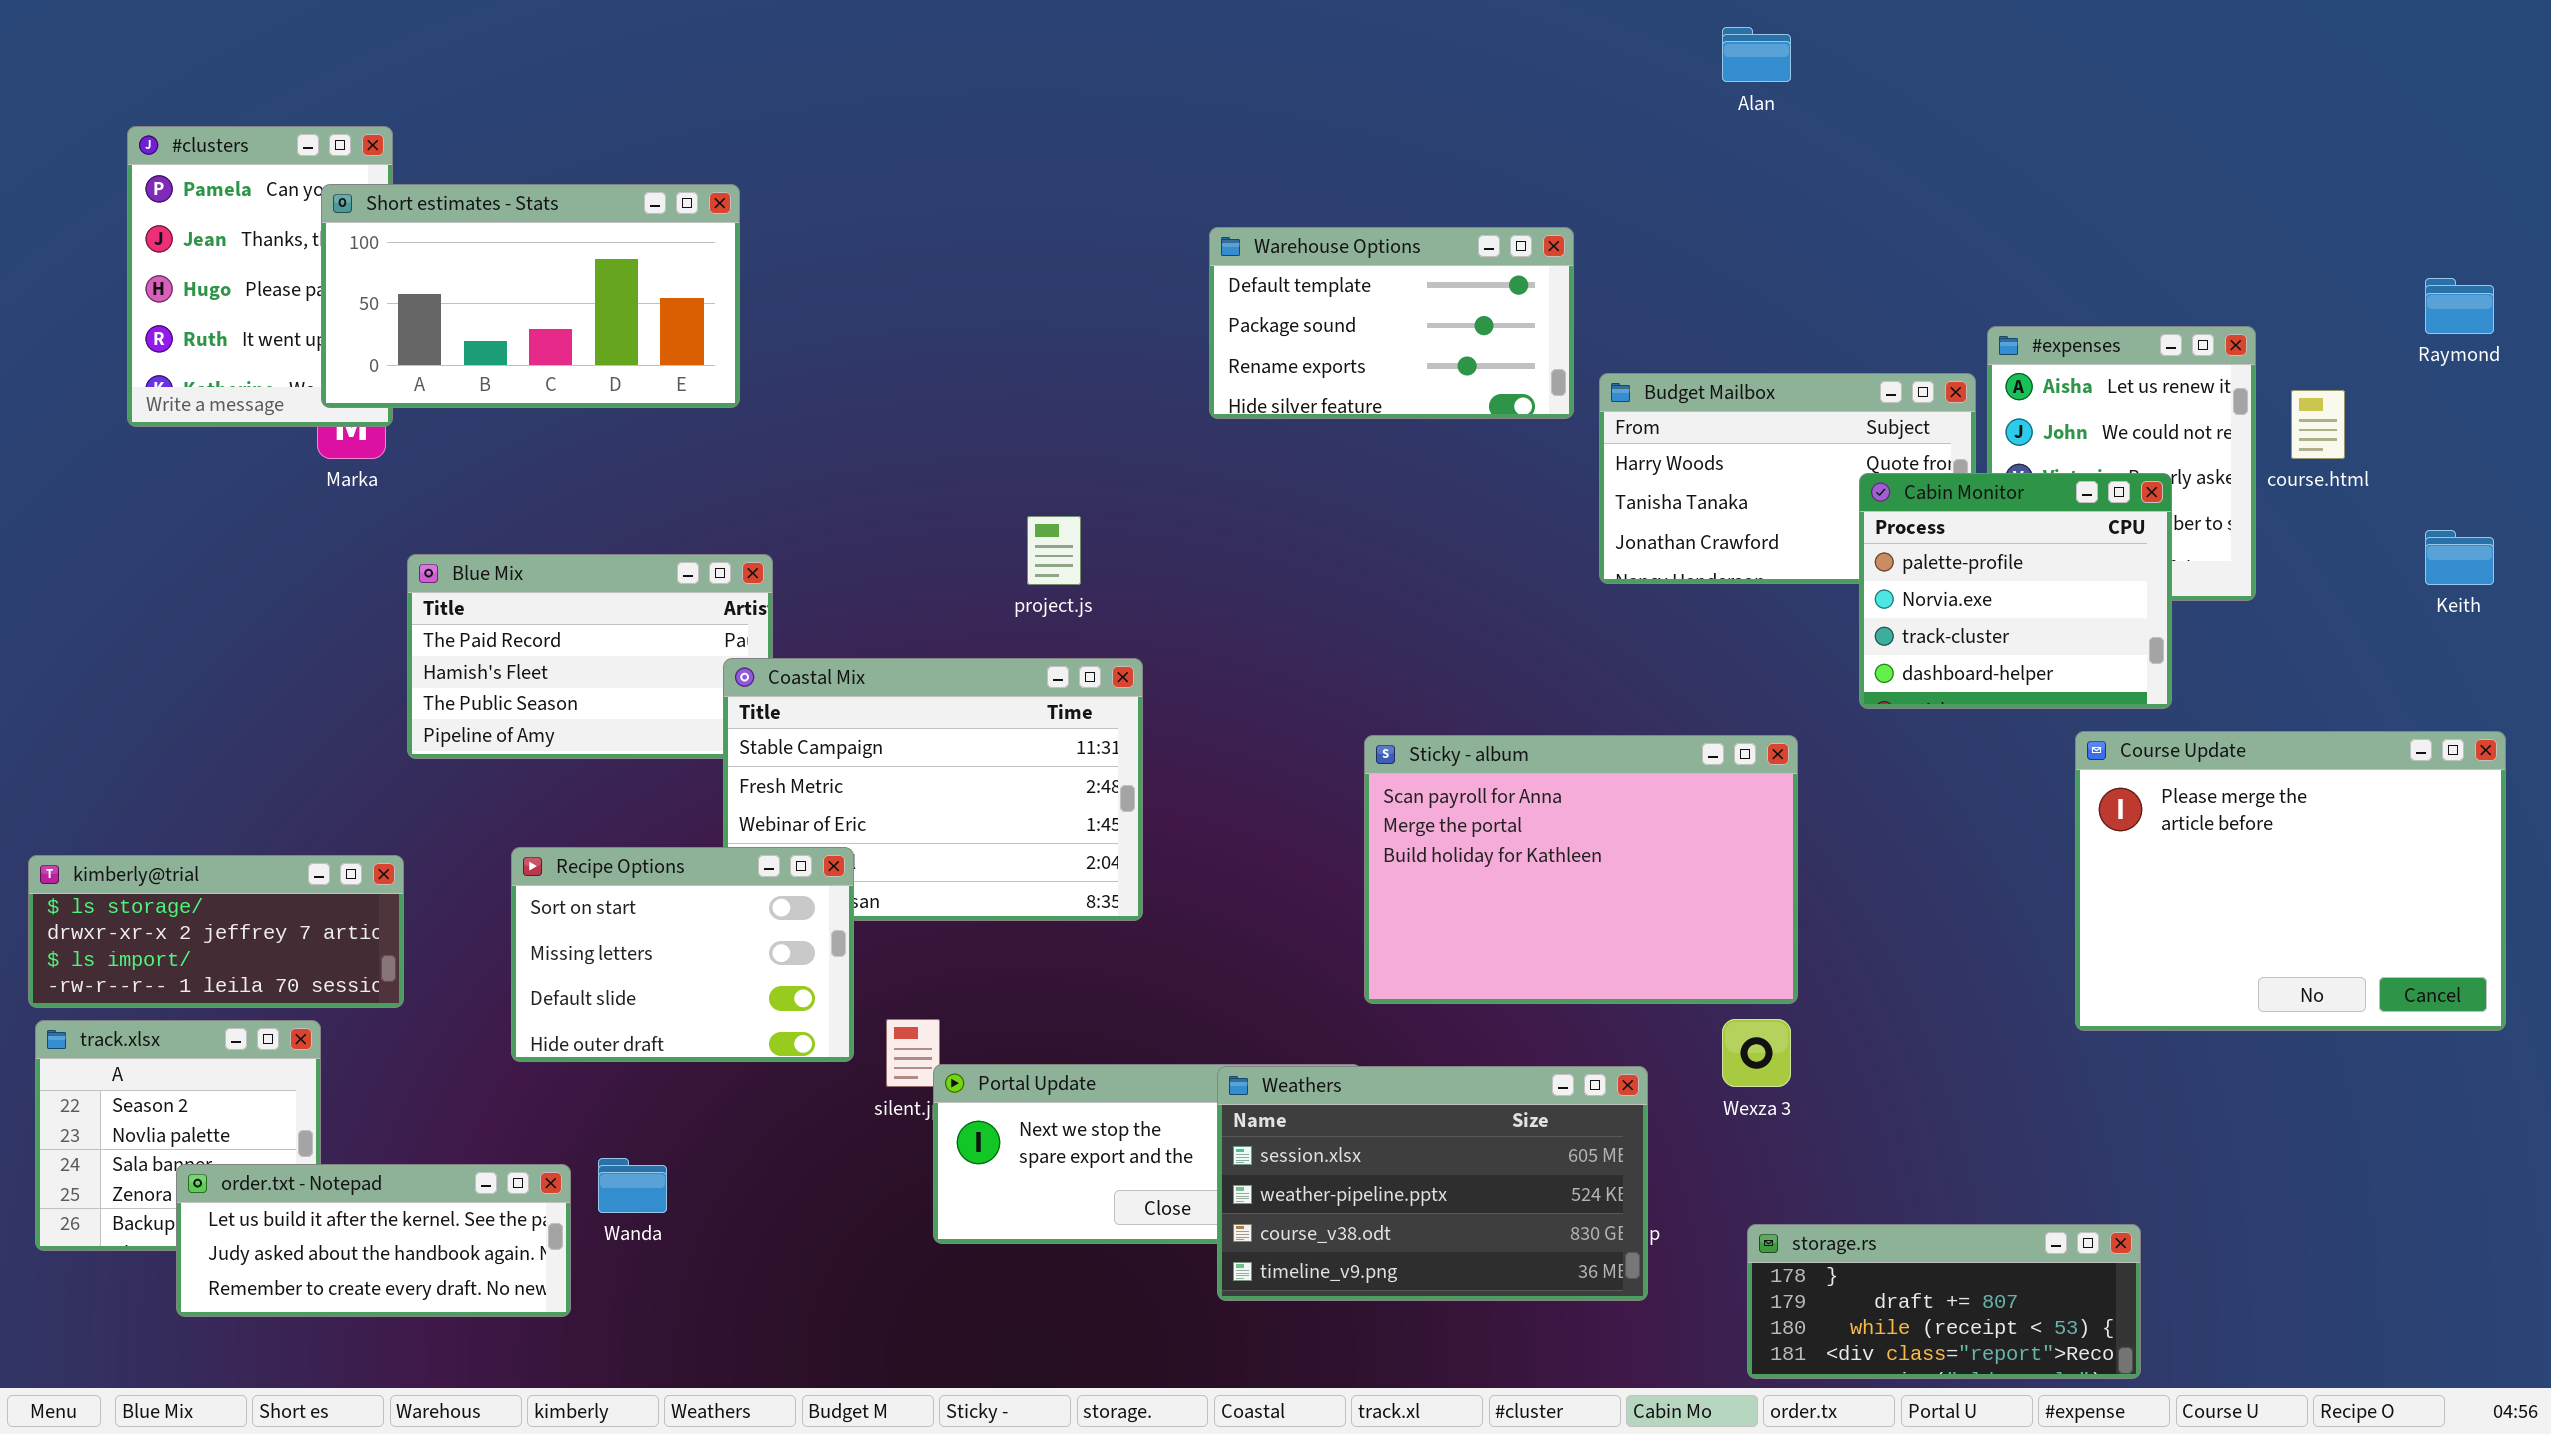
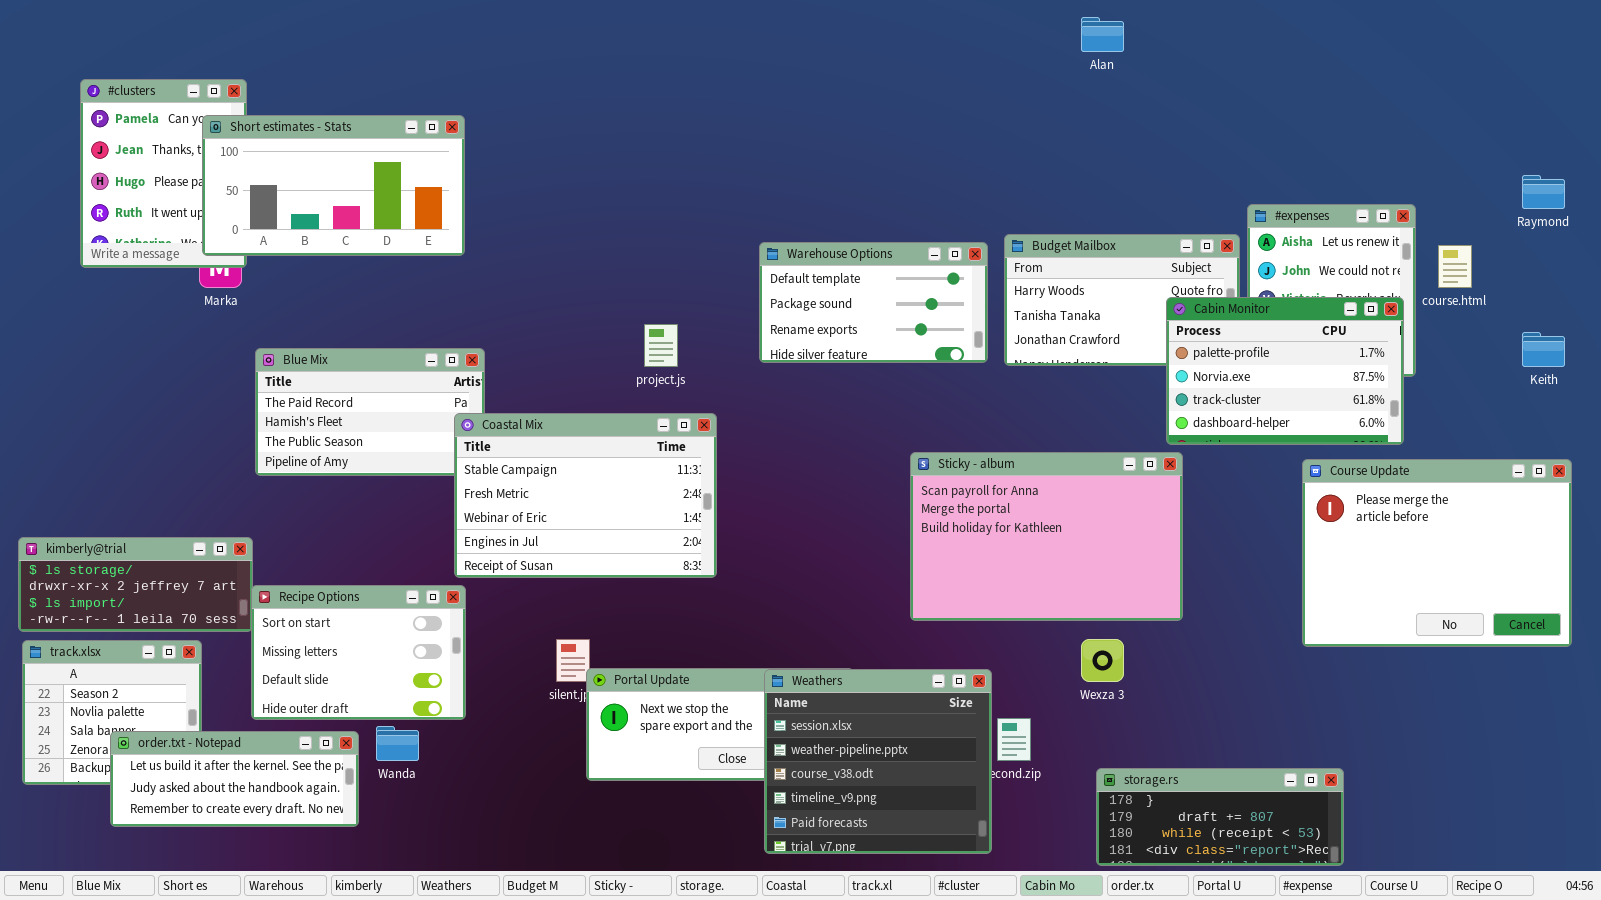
Warehouse Options: [1209,227,1574,419] -> [759,242,988,363], moved
Cabin Monitor: [1859,473,2172,709] -> [1166,297,1404,445], resized
Sticky - album: [1364,735,1798,1004] -> [910,452,1183,621], moved
Recipe Options: [511,847,854,1062] -> [251,585,466,720], moved
Weathers: [1217,1066,1648,1301] -> [764,669,992,854], resized

